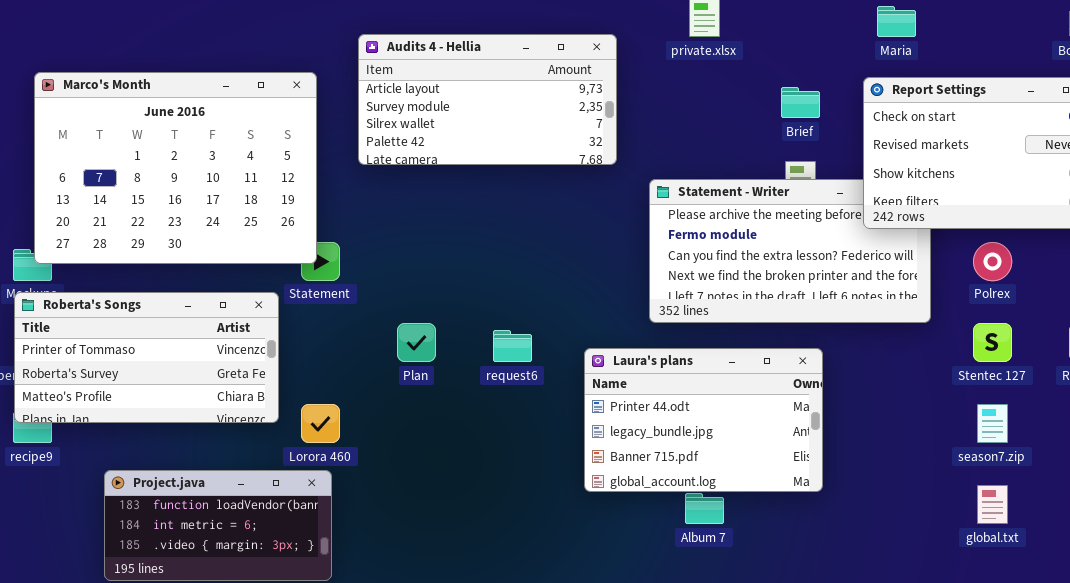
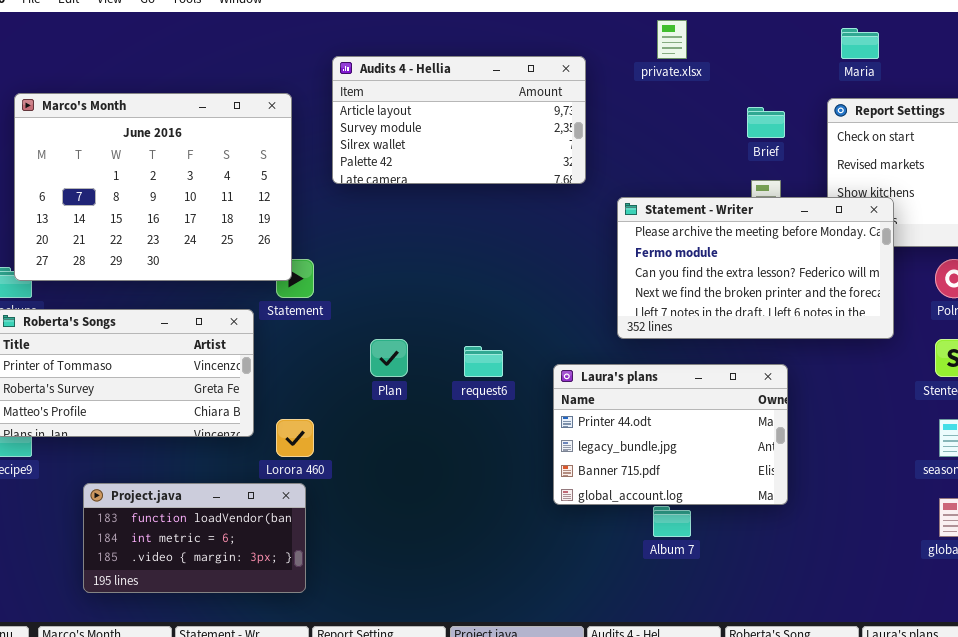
Statement - Writer: [649,179,931,323] -> [617,197,894,339], raised

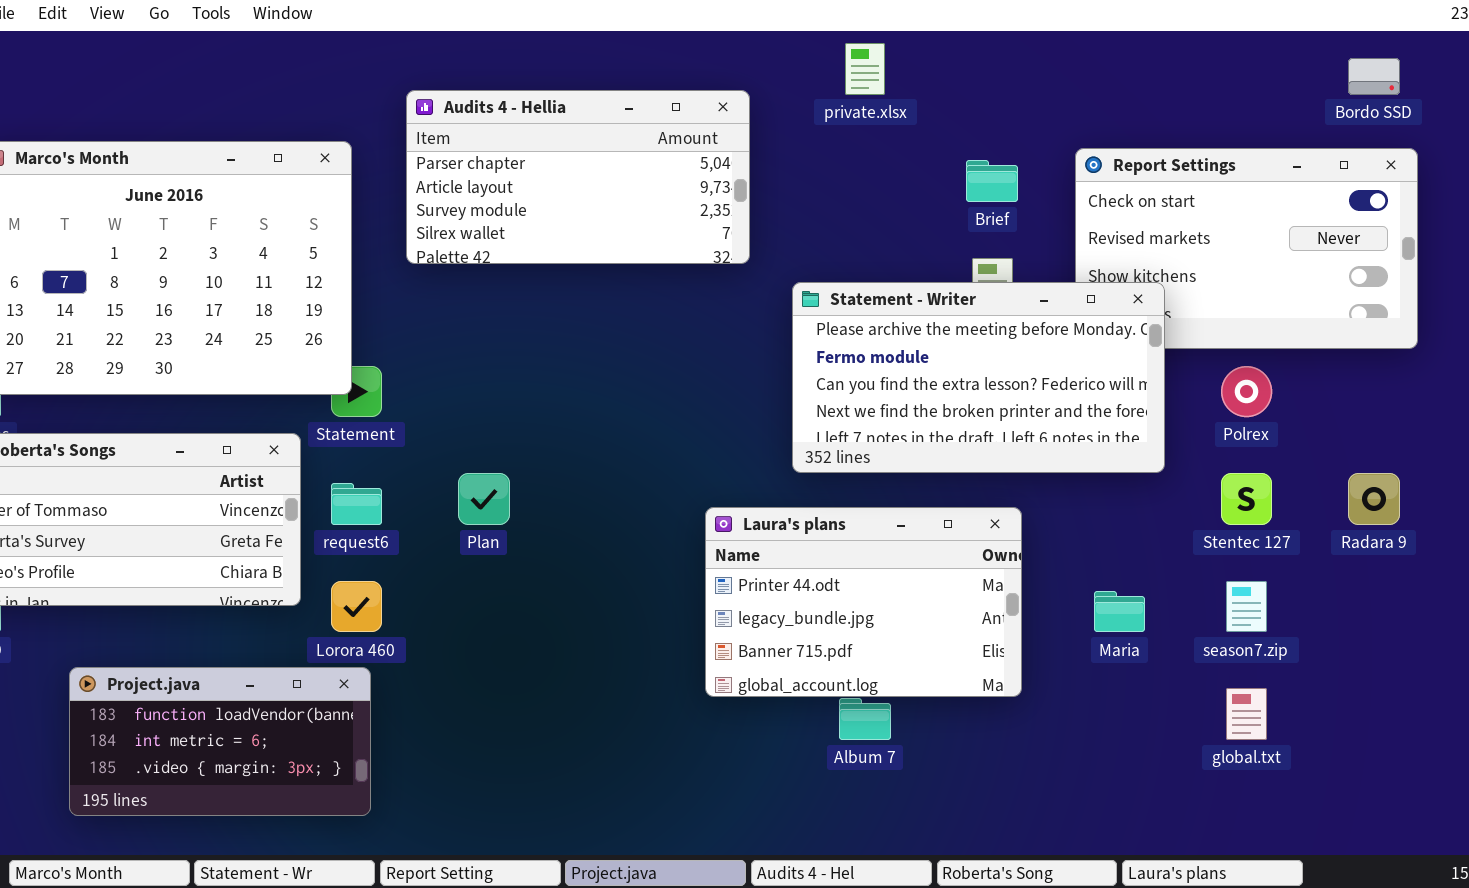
Maria: [841,28,879,59] -> [1094,591,1145,632], moved
Audits 4 - Hellia: [332,56,586,184] -> [406,90,750,264], scrolled up 1 row
request6: [464,346,503,377] -> [331,483,382,525], moved

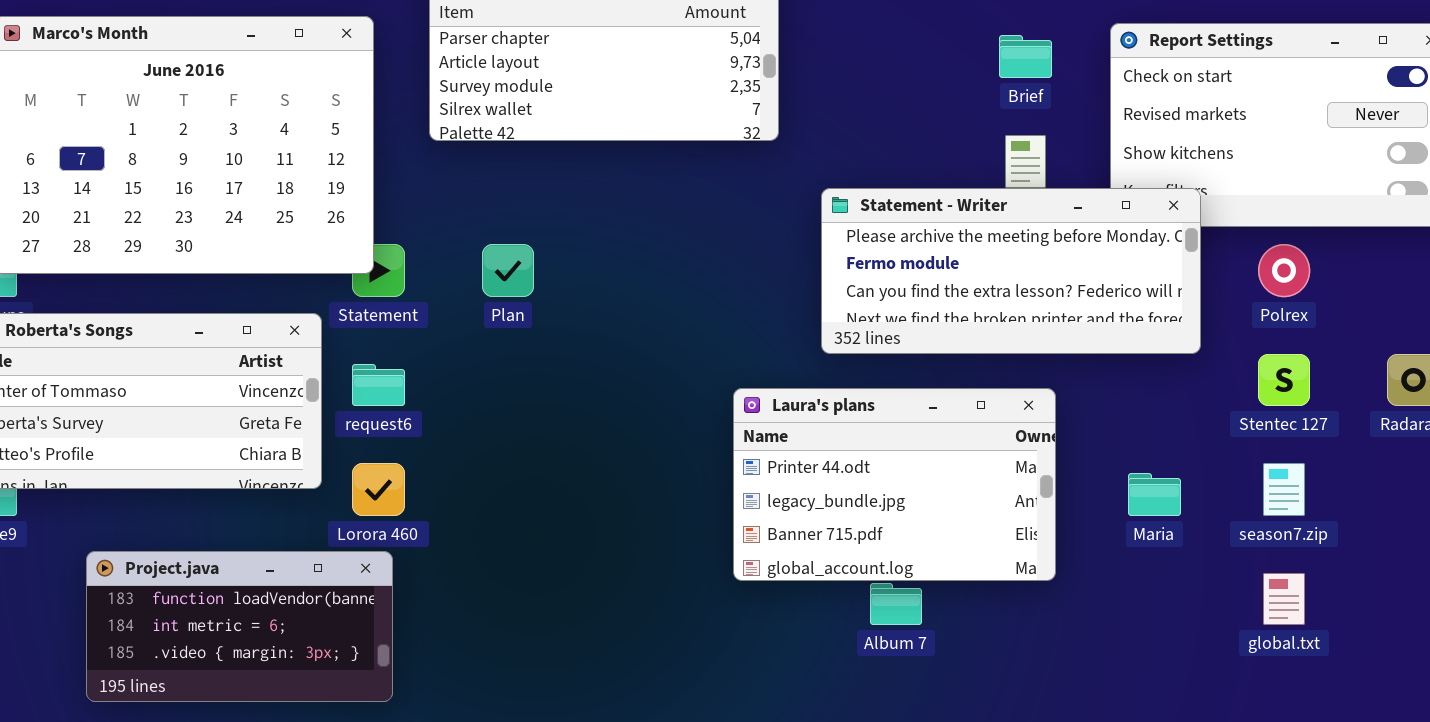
Statement - Writer: [792,282,1165,473] -> [821,188,1201,354], resized
Plan: [458,473,510,525] -> [482,244,534,297], moved

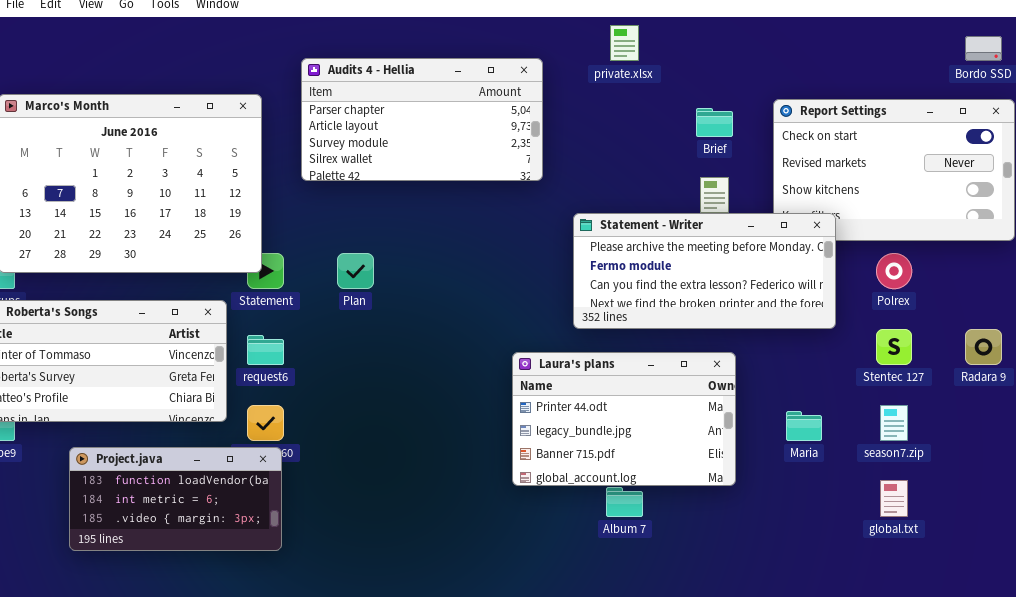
Project.java: [86,551,393,702] -> [69,447,282,551], moved

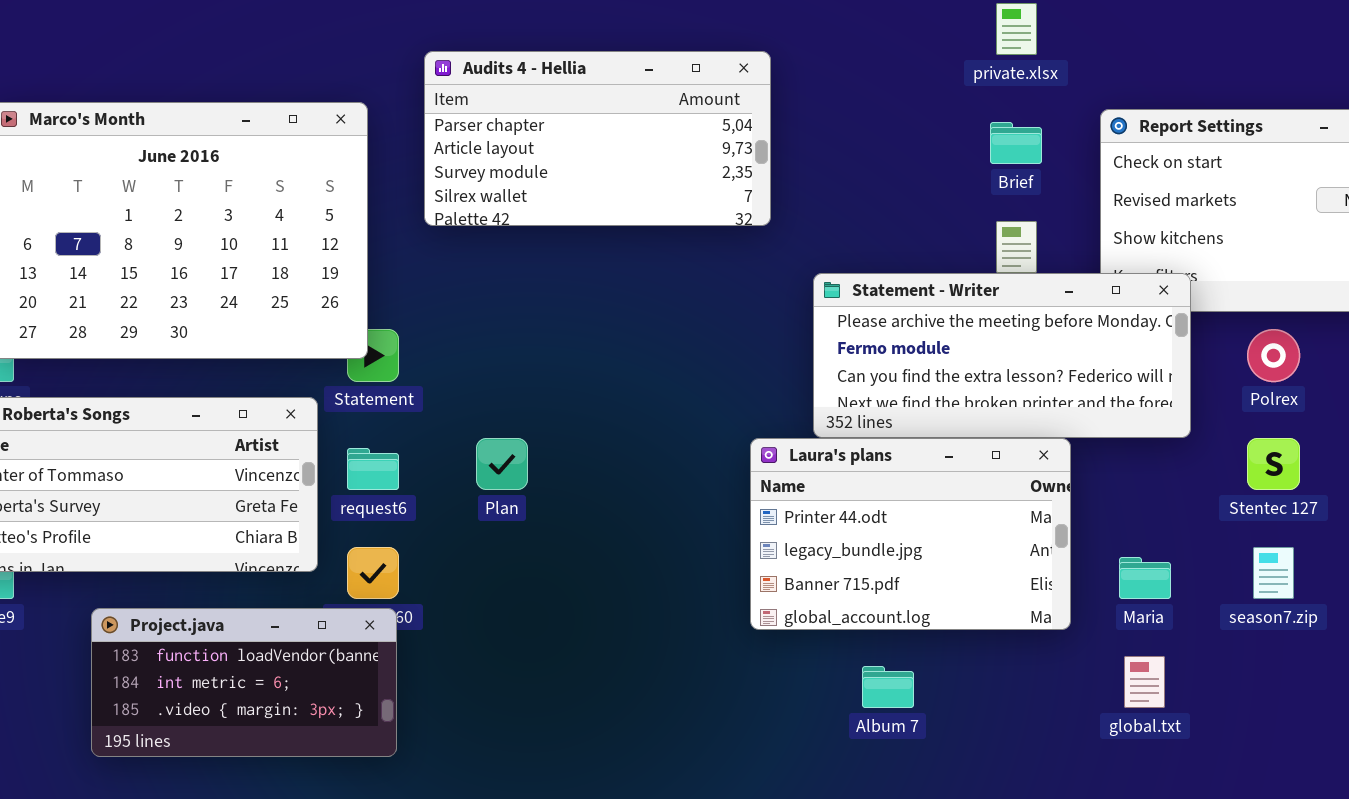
private.xlsx: [610,25,639,61] -> [996,3,1037,55], moved
Plan: [337,253,374,289] -> [476,438,528,490], moved
Laura's plans: [512,352,736,486] -> [750,438,1071,630], moved
global.txt: [880,480,908,517] -> [1124,656,1165,708], moved

